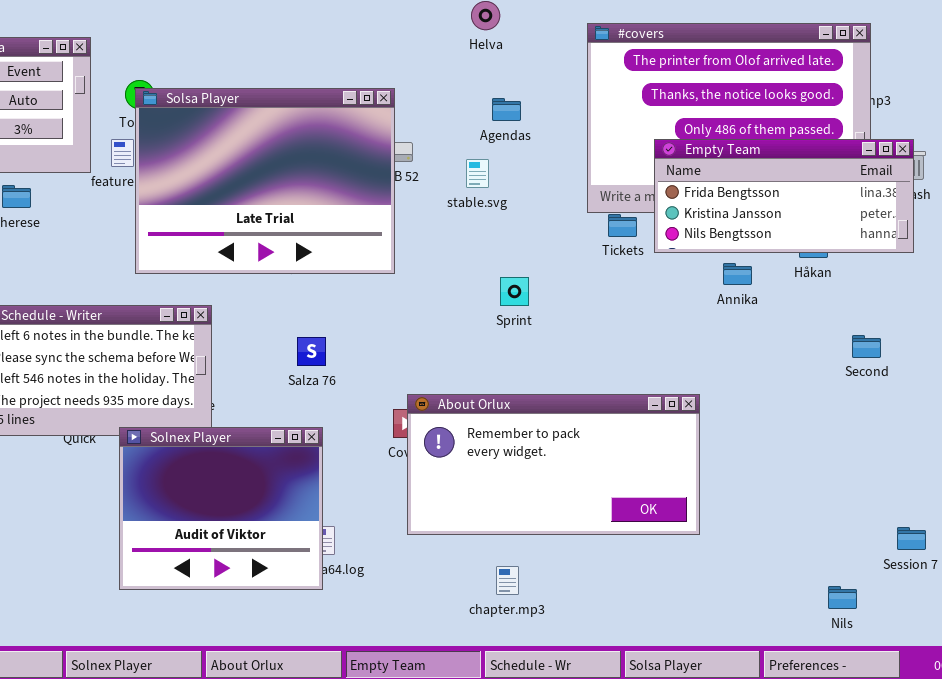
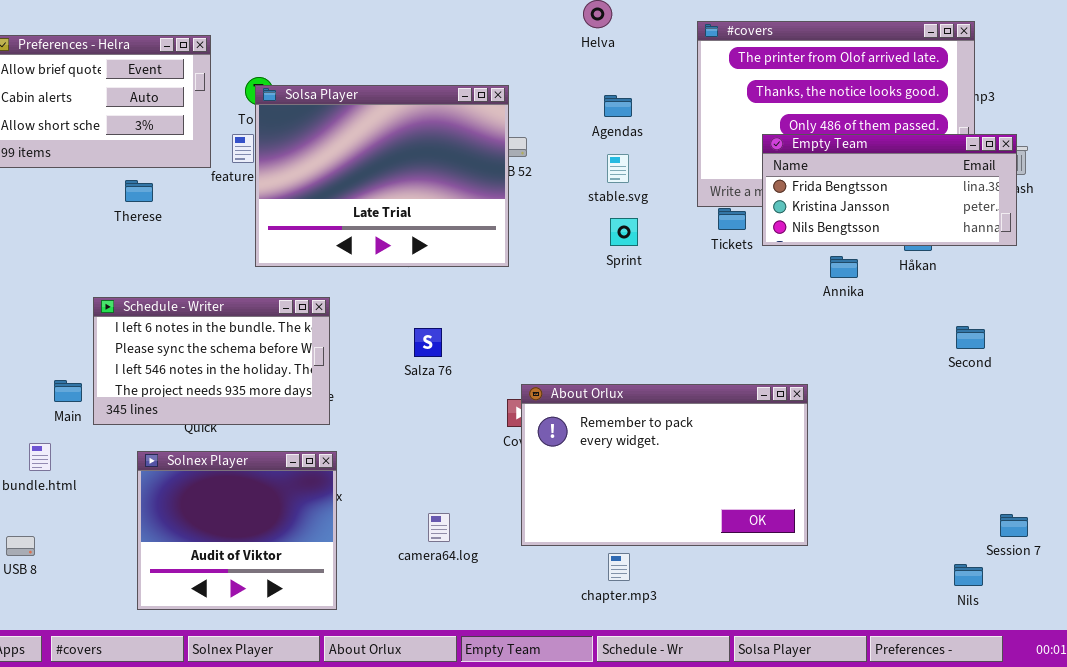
stable.svg: [466,159,489,188] -> [607,154,629,183], moved
Sprint: [500,277,529,306] -> [610,218,638,246], moved
About Orlux: [407,394,700,535] -> [521,384,808,546], resized
Solnex Player: [119,427,323,590] -> [137,451,337,610], moved
Nils: [828,586,857,609] -> [954,564,983,586], moved

